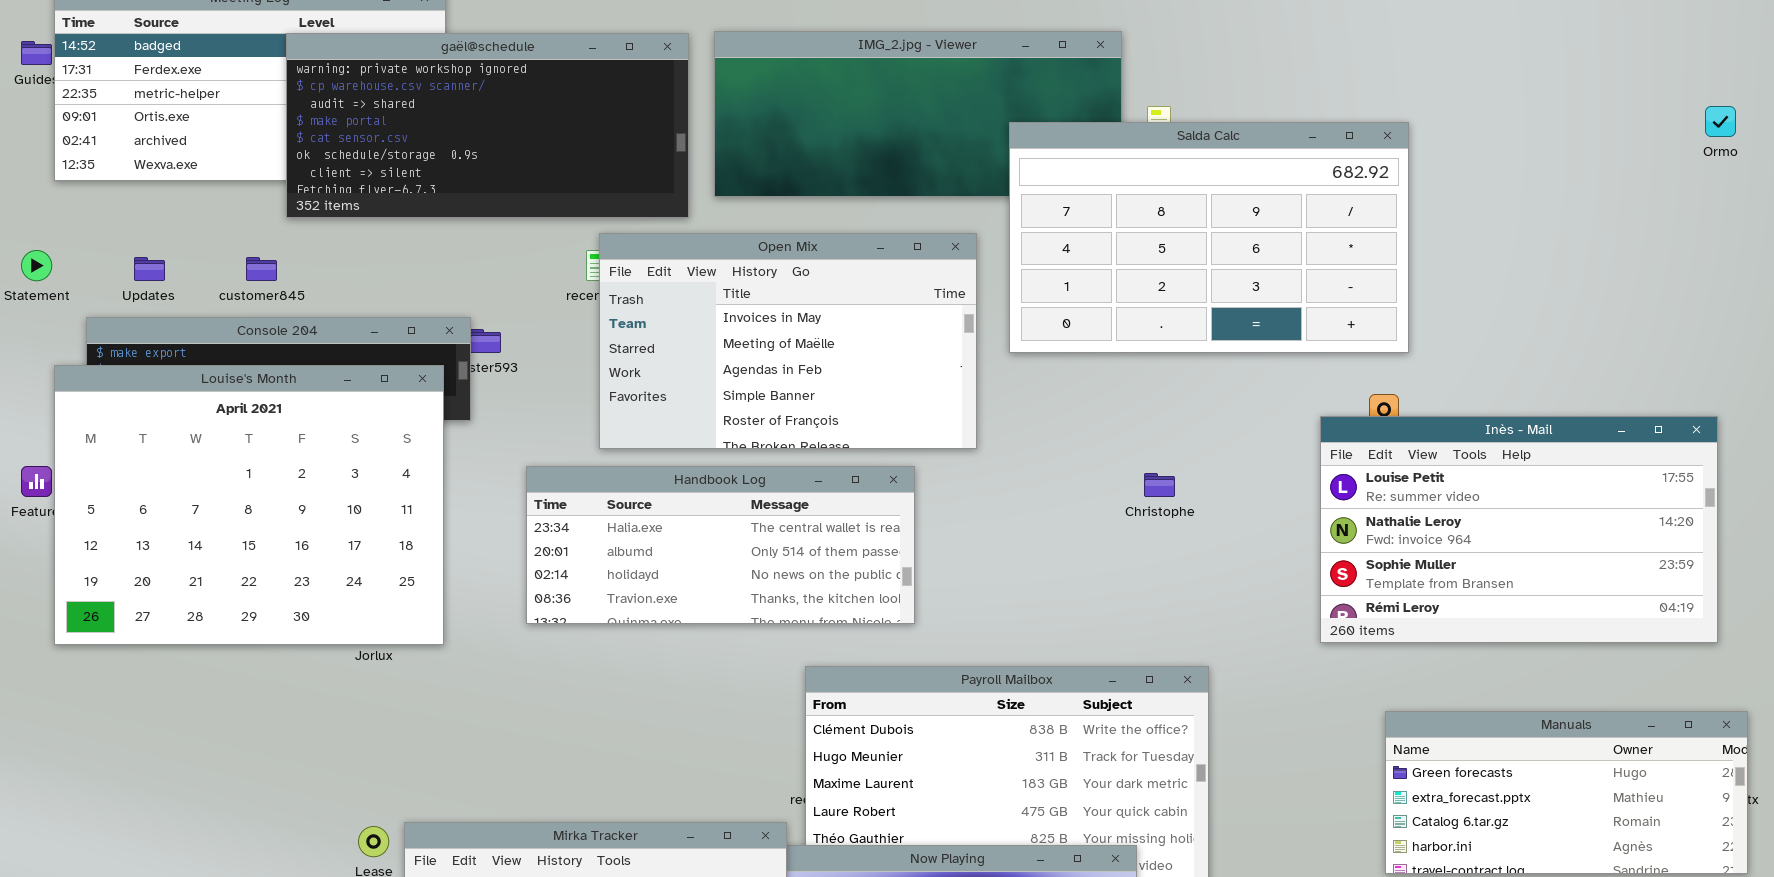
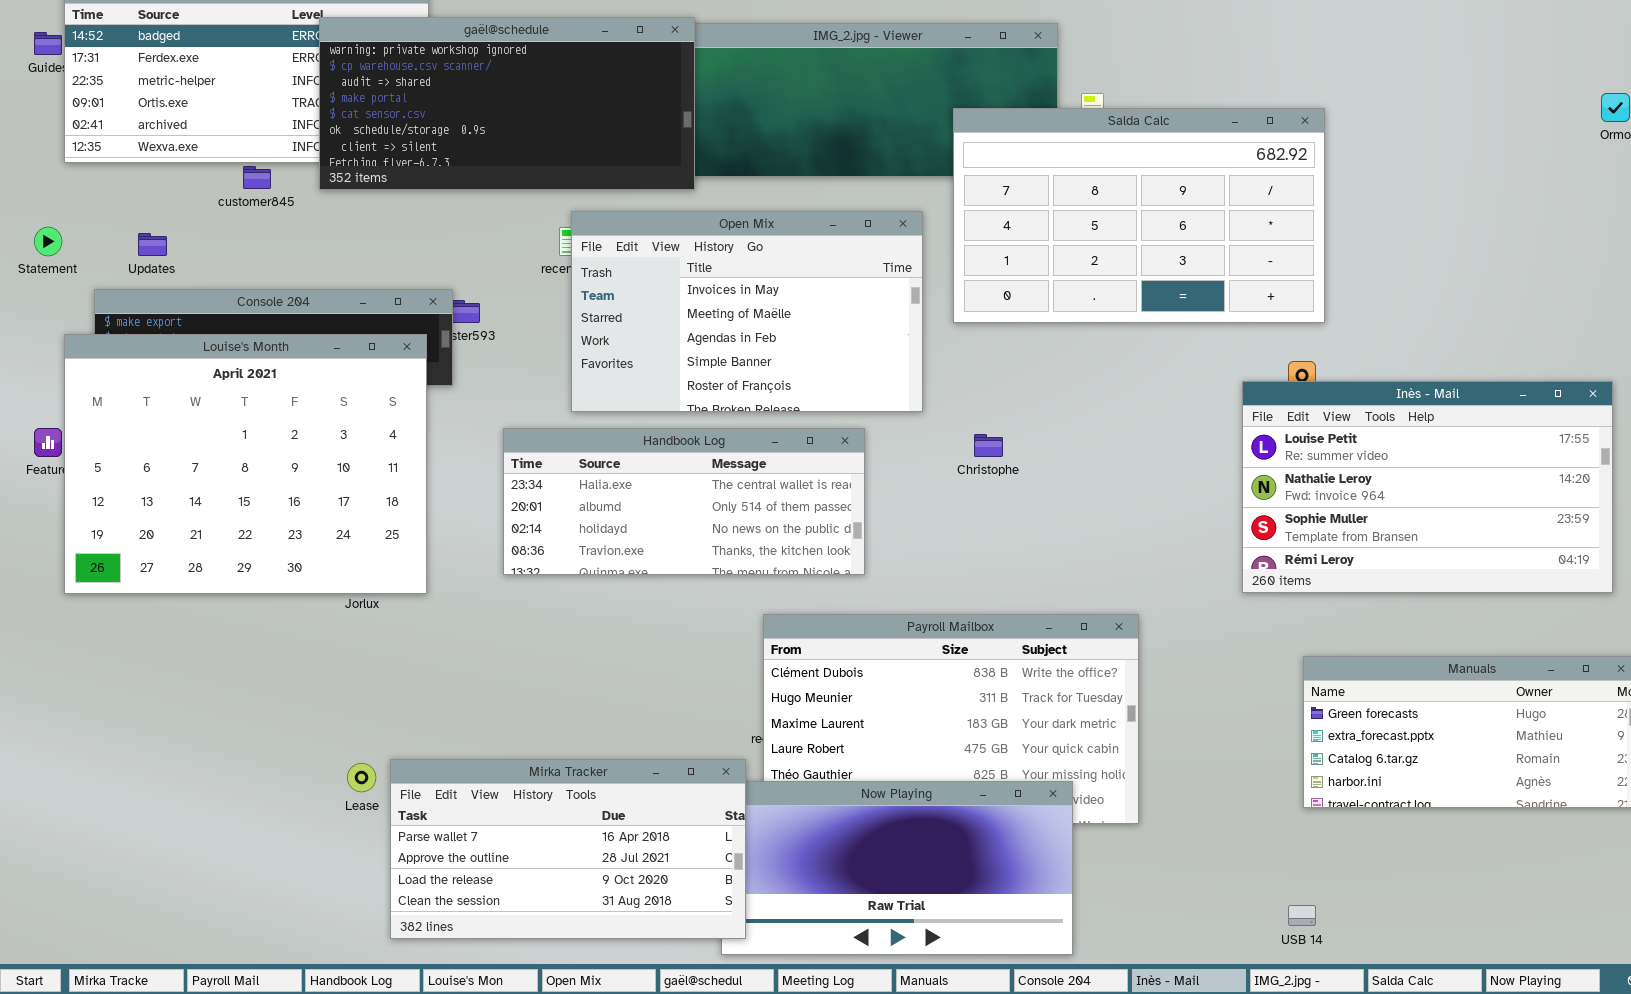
gaël@schedule: [286,33,689,218] -> [319,17,695,190], moved
customer845: [246,257,277,281] -> [243,166,271,189], moved
Christophe: [1144,473,1175,497] -> [974,434,1003,457], moved

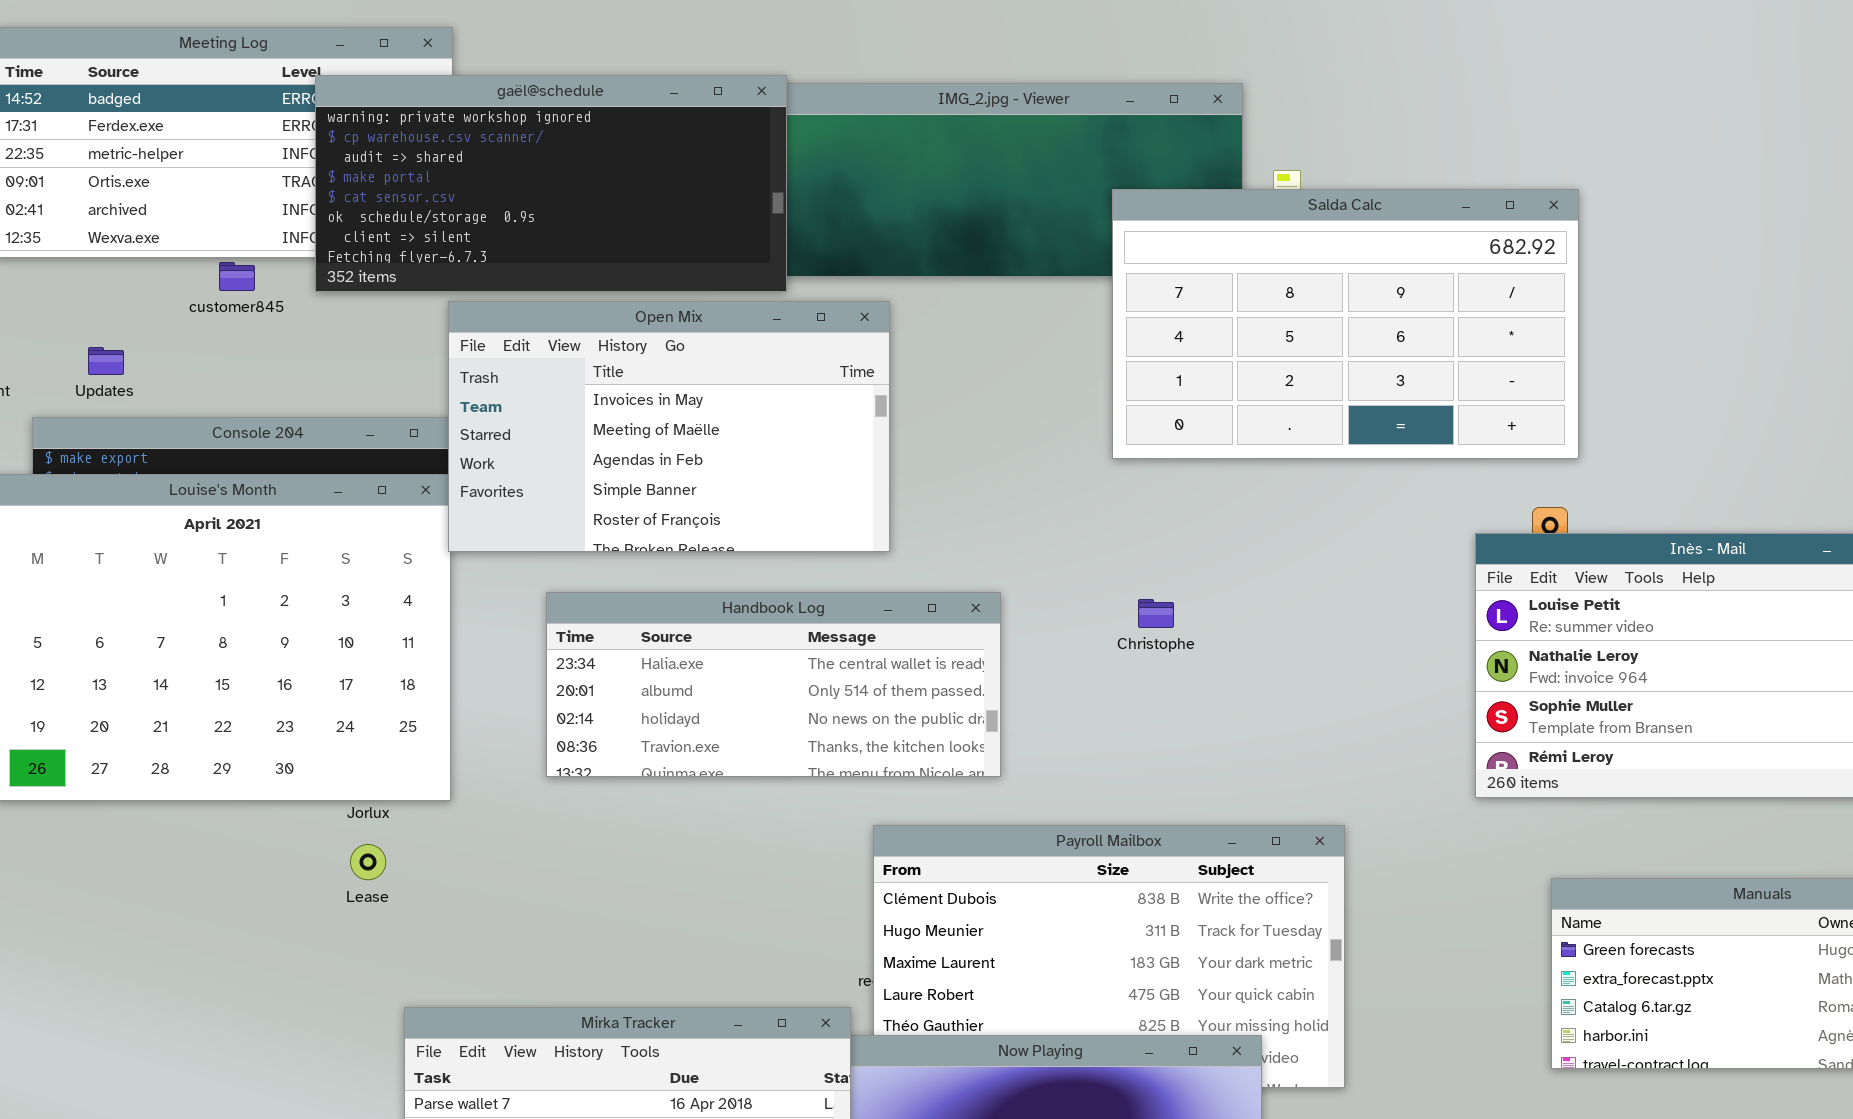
Open Mix: [571,211,923,412] -> [448,301,890,552], moved
Lease: [347,763,376,792] -> [350,844,386,880], moved

